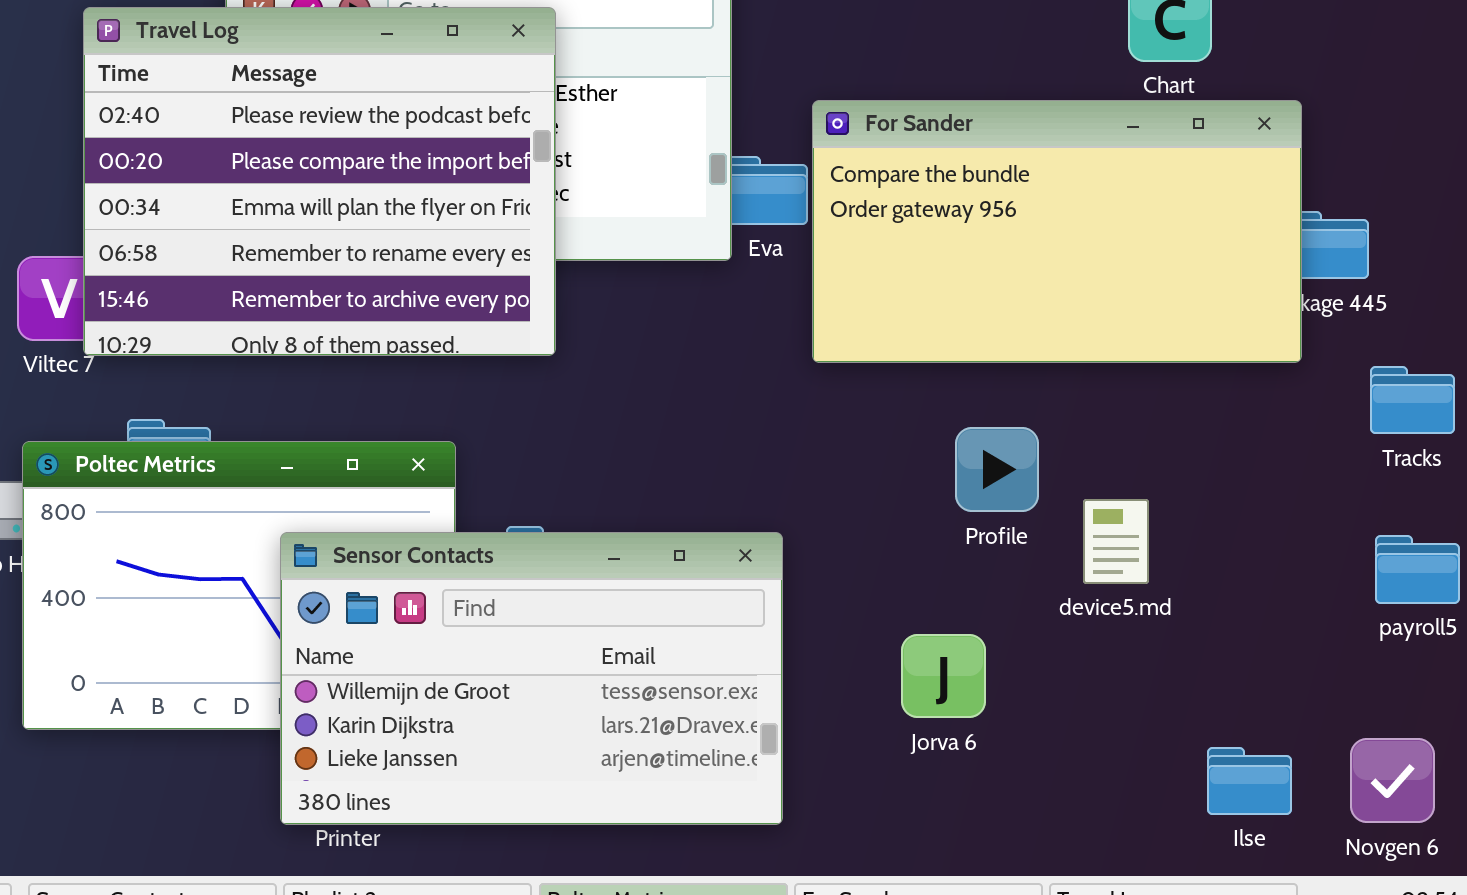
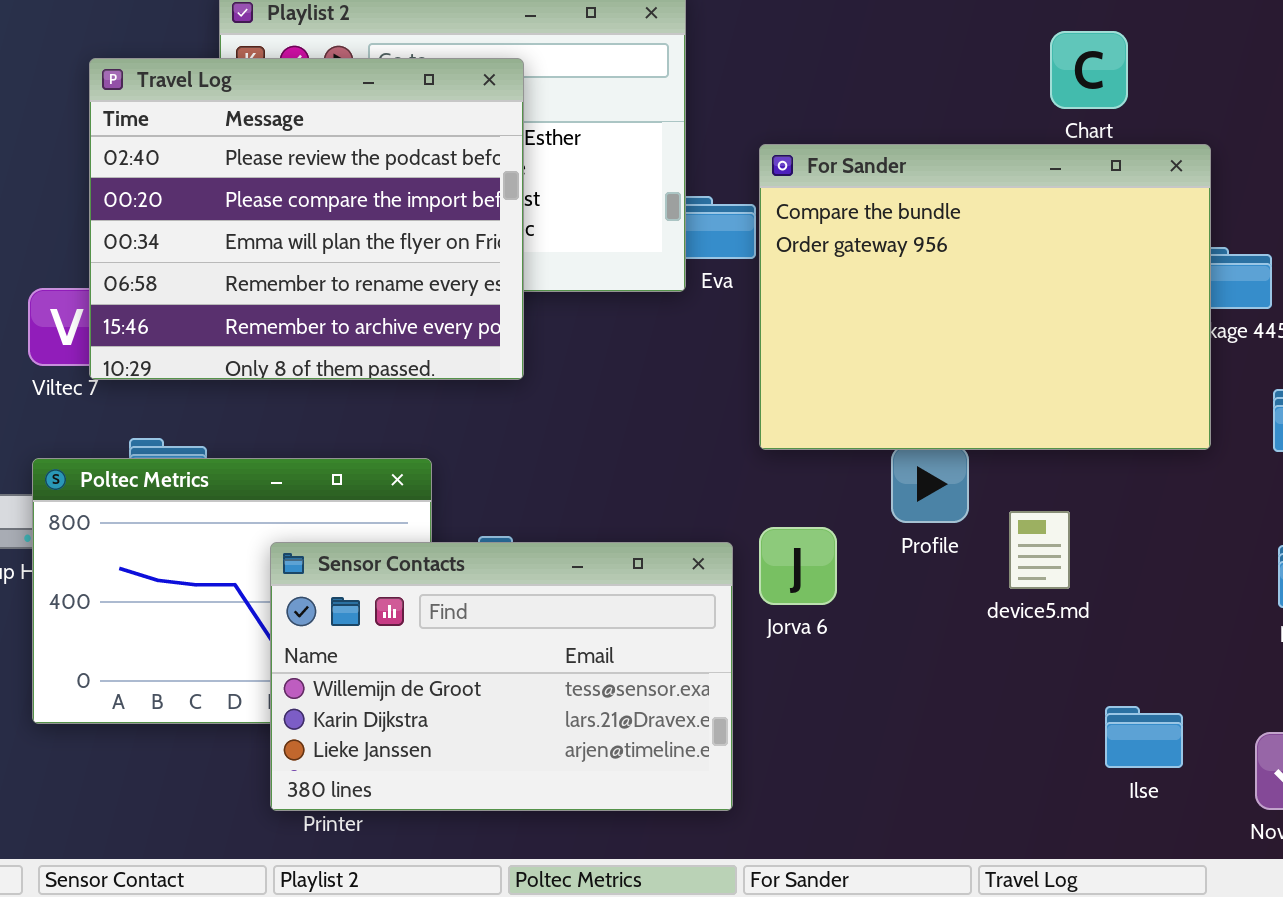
For Sander: [812,100,1302,363] -> [759,144,1211,450], resized
Jorva 6: [901,634,986,718] -> [759,527,837,605], moved
Ilse: [1207,747,1292,815] -> [1105,706,1183,768], moved

